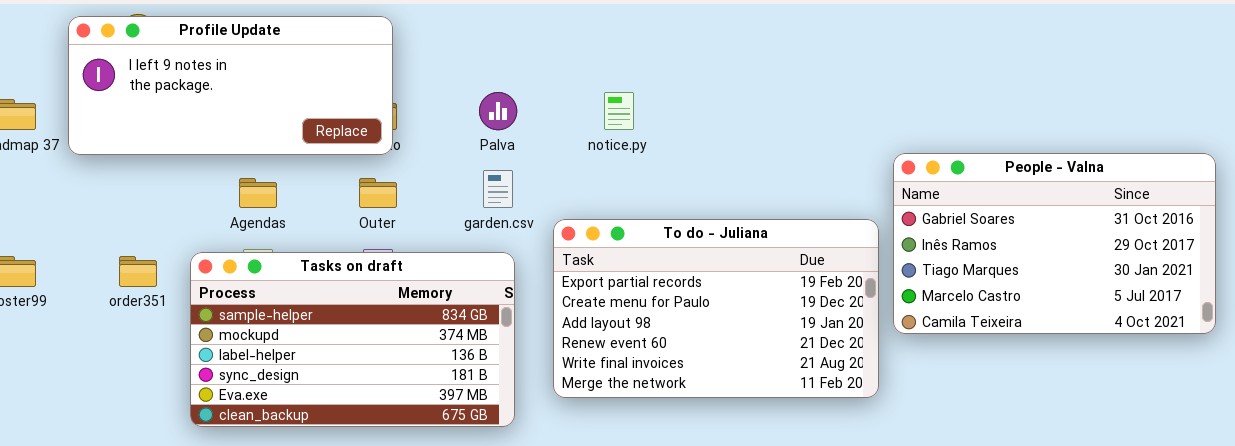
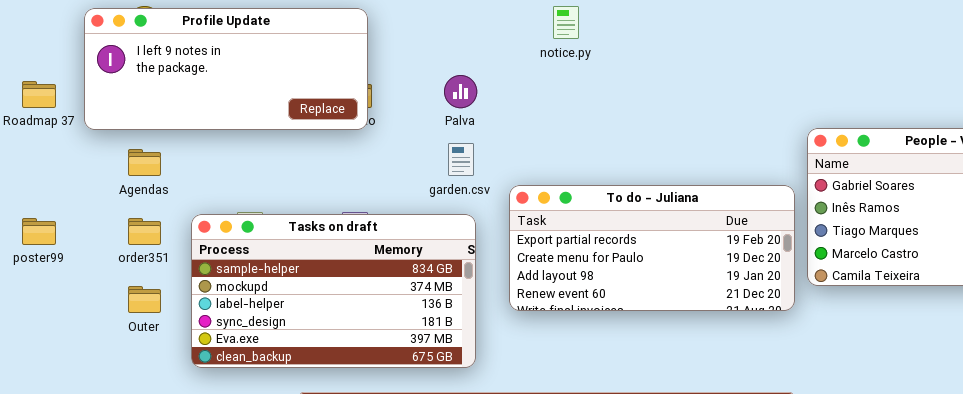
notice.py: [604,92,634,130] -> [553,6,579,39], moved
Agendas: [239,178,277,208] -> [128,149,161,176], moved
Outer: [359,178,397,208] -> [128,286,161,313], moved
To do - Juliana: [553,219,879,398] -> [509,185,795,311], resized

